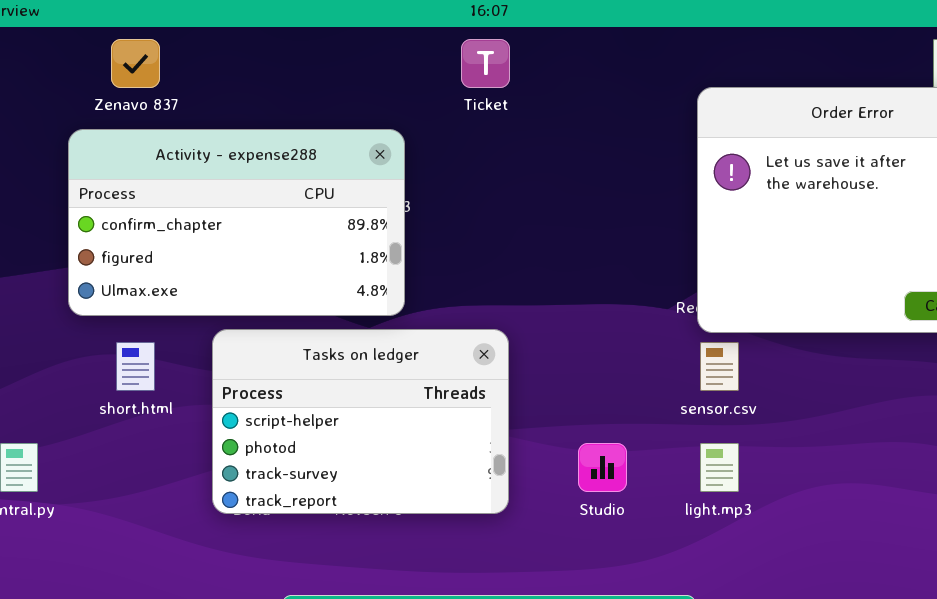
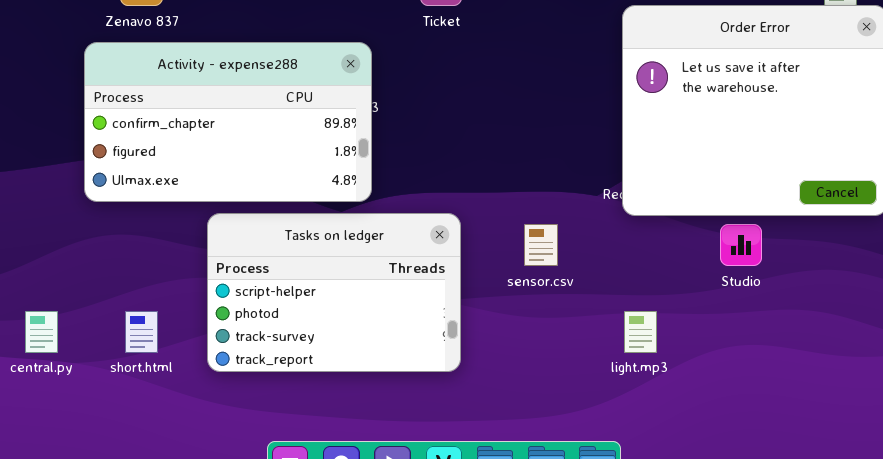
short.html: [116,342,155,391] -> [125,311,158,353], moved
sensor.csv: [700,342,739,391] -> [524,224,558,266], moved
Studio: [578,443,627,492] -> [720,224,762,266], moved

